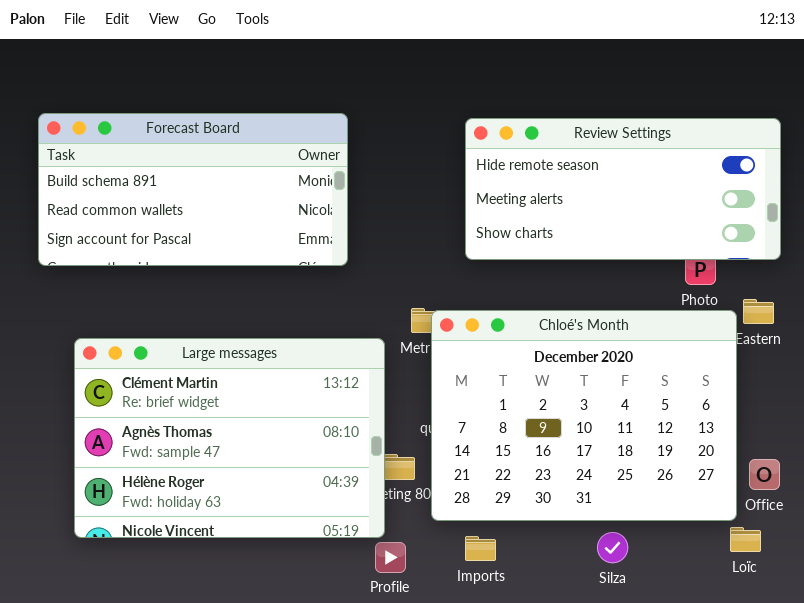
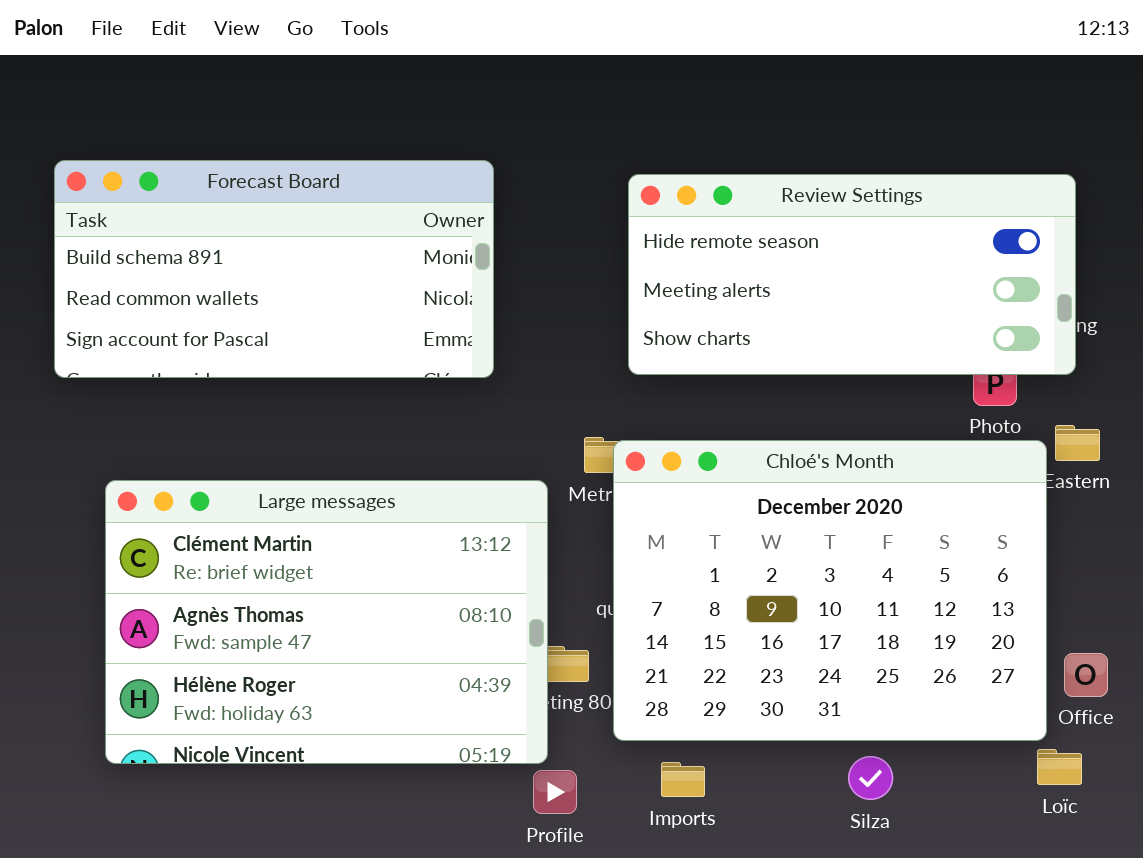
Review Settings: [465,118,781,260] -> [628,174,1076,375], moved

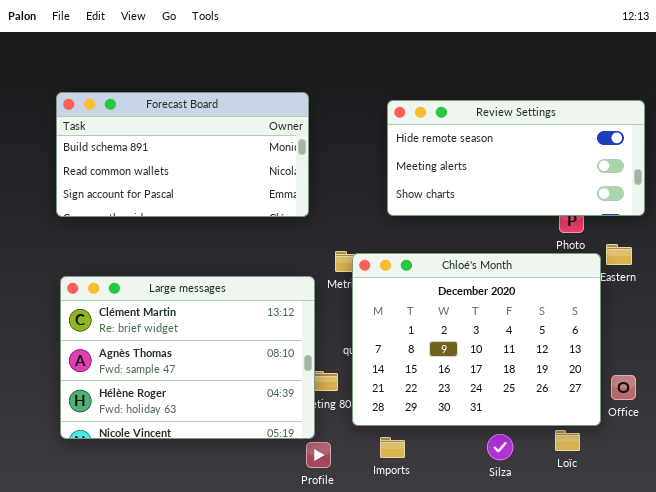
Forecast Board: [54,160,494,378] -> [56,92,309,217], moved
Review Settings: [628,174,1076,375] -> [387,100,645,216], moved
Loïc: [1037,749,1082,785] -> [555,430,580,451], moved

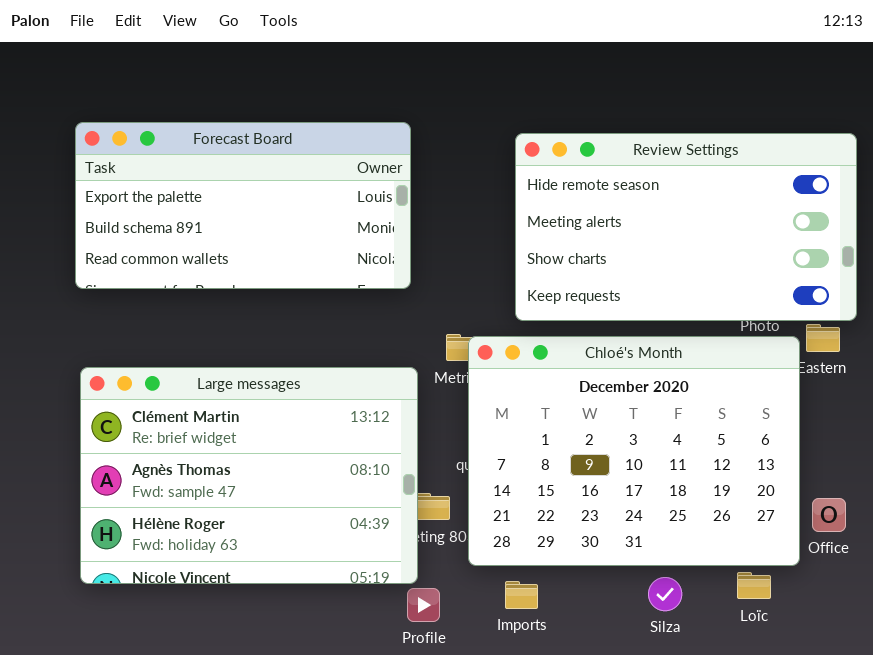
Forecast Board: [56,92,309,217] -> [75,122,411,289], scrolled up 1 row
Review Settings: [387,100,645,216] -> [515,133,857,321], resized

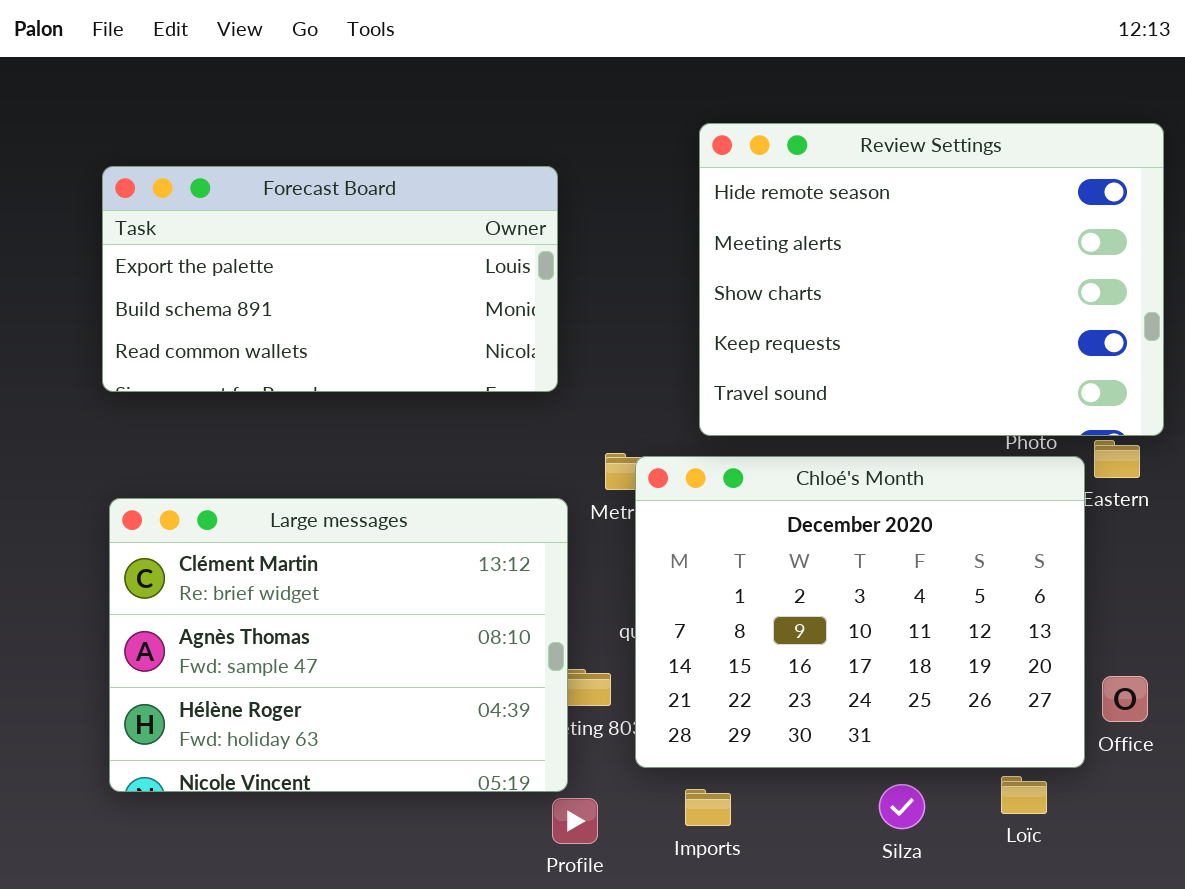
Review Settings: [515,133,857,321] -> [699,123,1164,436], resized

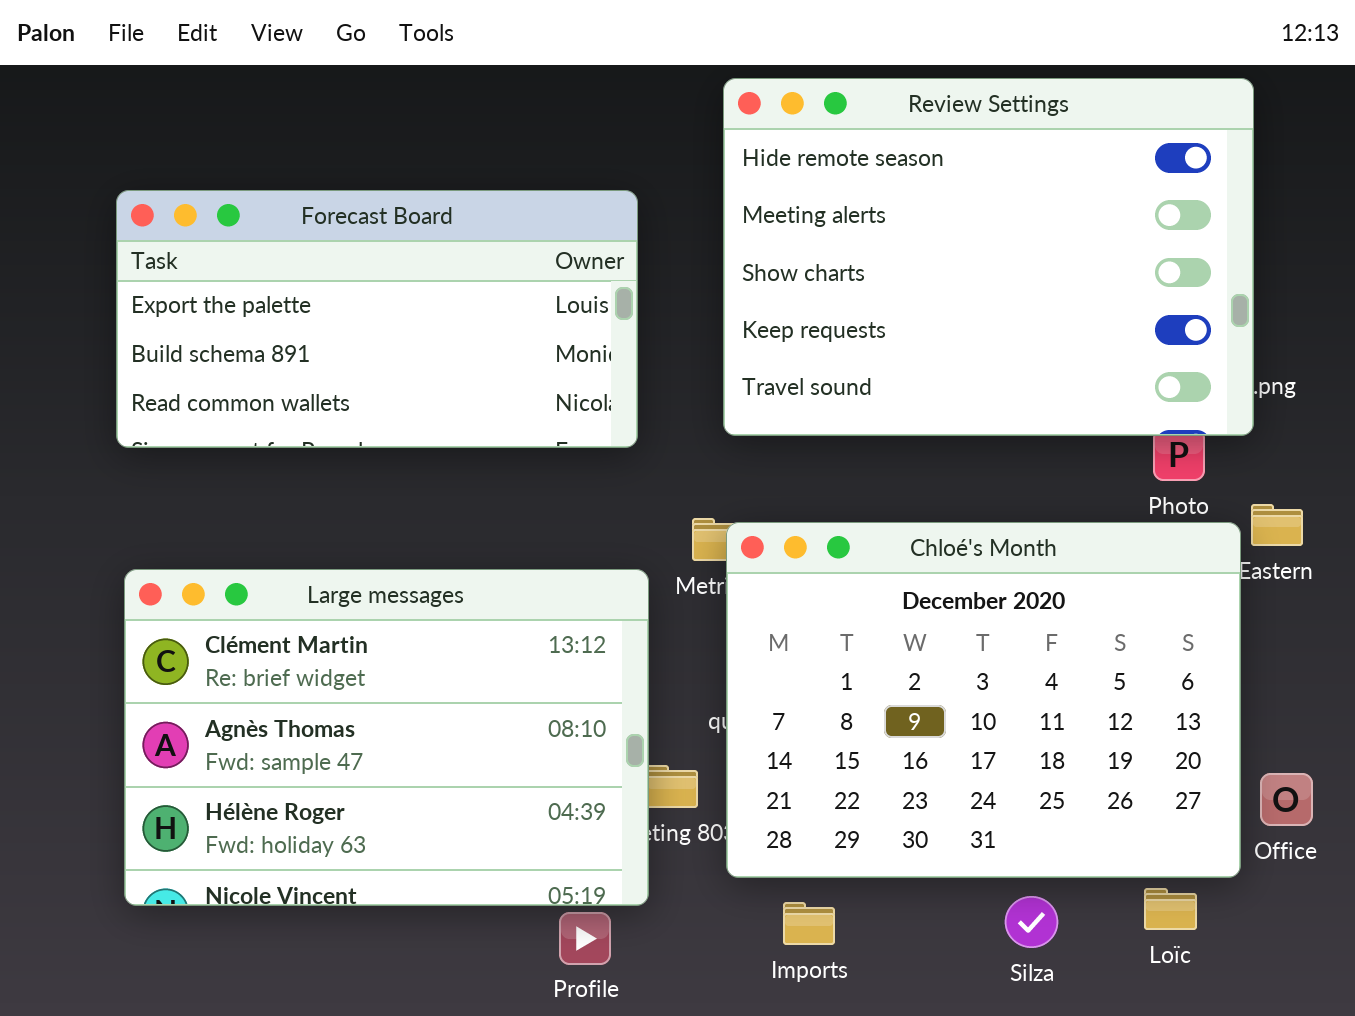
Review Settings: [699,123,1164,436] -> [723,78,1254,436], moved
Profile: [552,798,598,844] -> [559,912,611,965], moved

